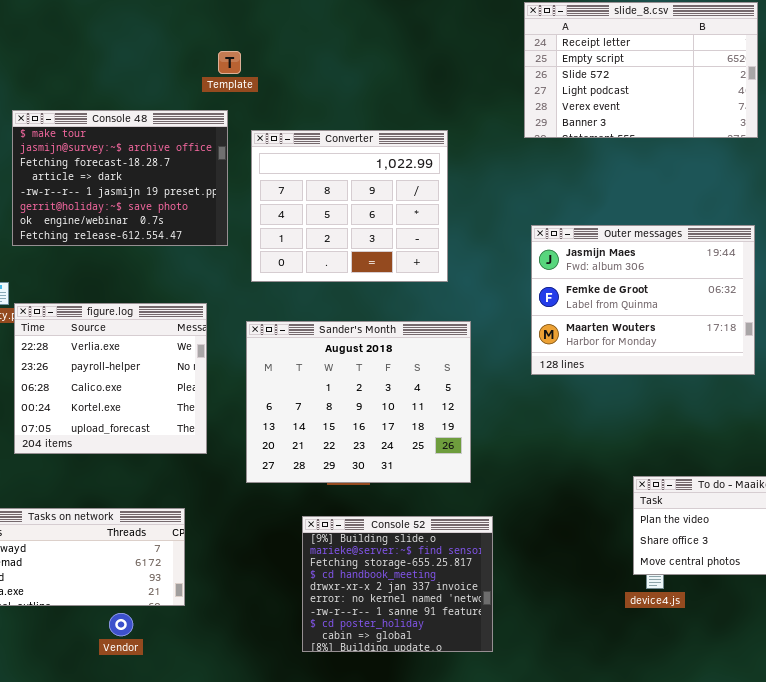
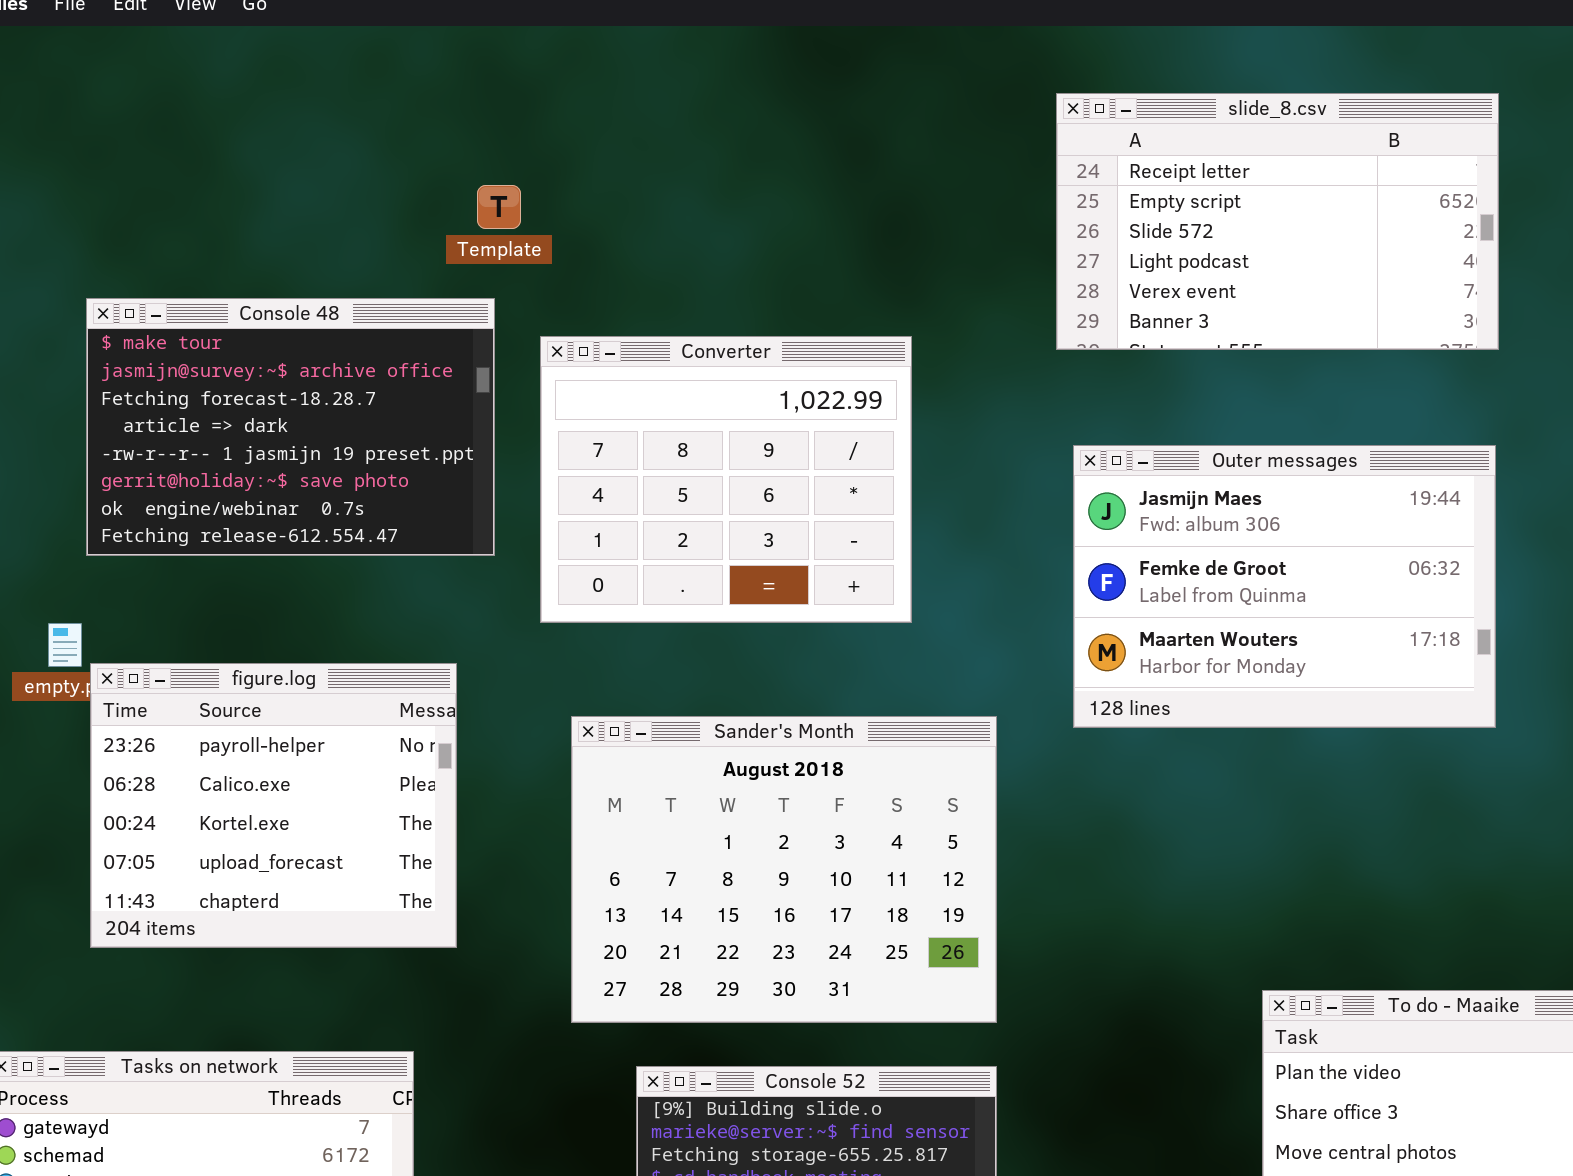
Outer messages: [531,225,755,375] -> [1073,445,1496,728], moved
figure.log: [14,303,207,454] -> [90,663,457,948], scrolled down 1 row
Sander's Month: [246,321,471,483] -> [571,716,997,1023], moved

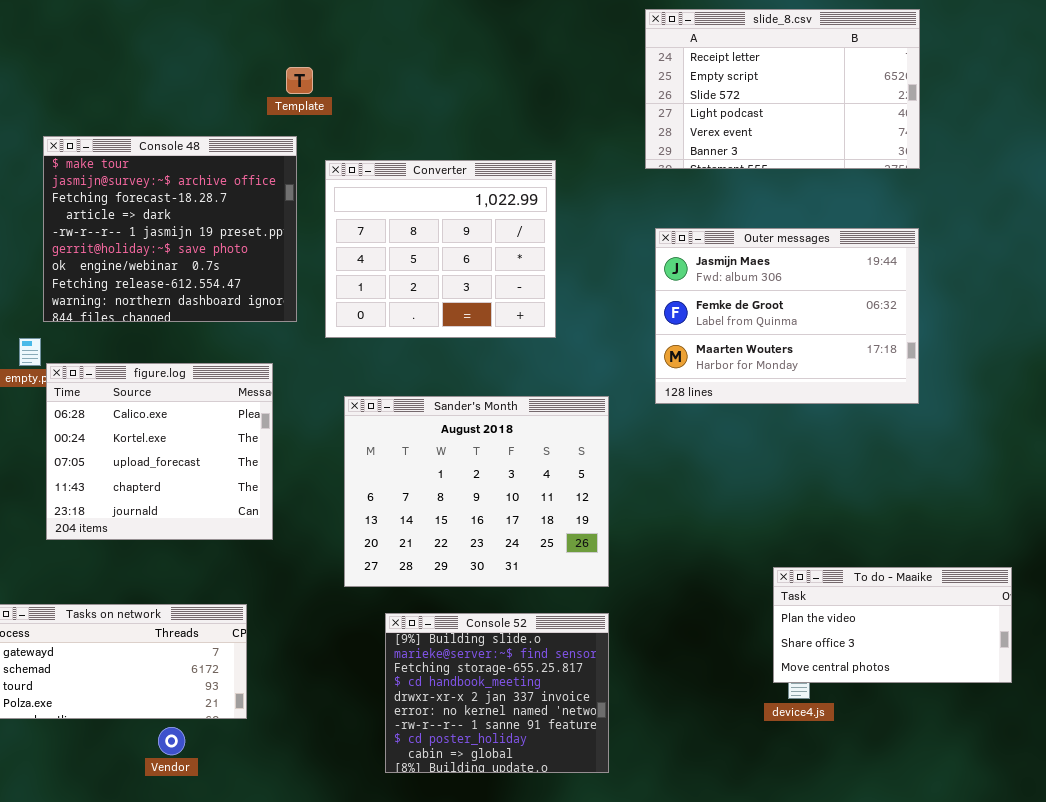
Console 48: [86,298,495,556] -> [43,136,297,322], resized
figure.log: [90,663,457,948] -> [46,363,273,540], scrolled down 1 row

